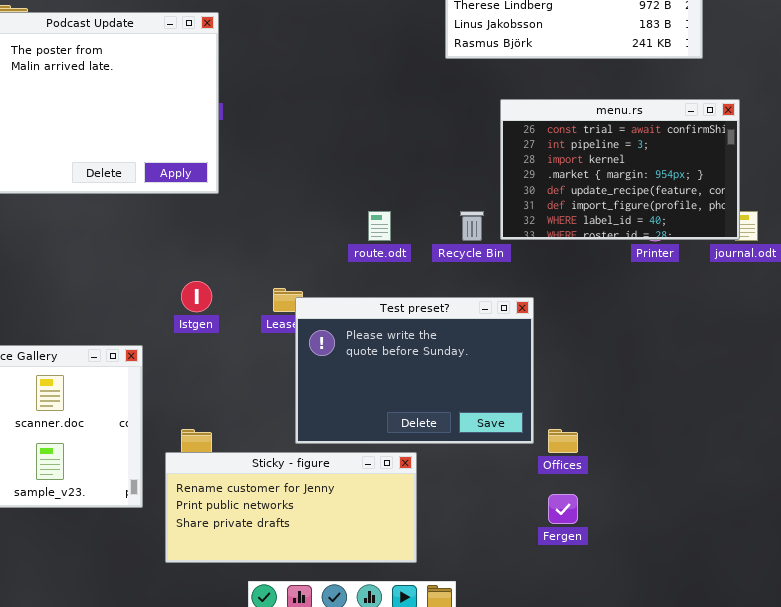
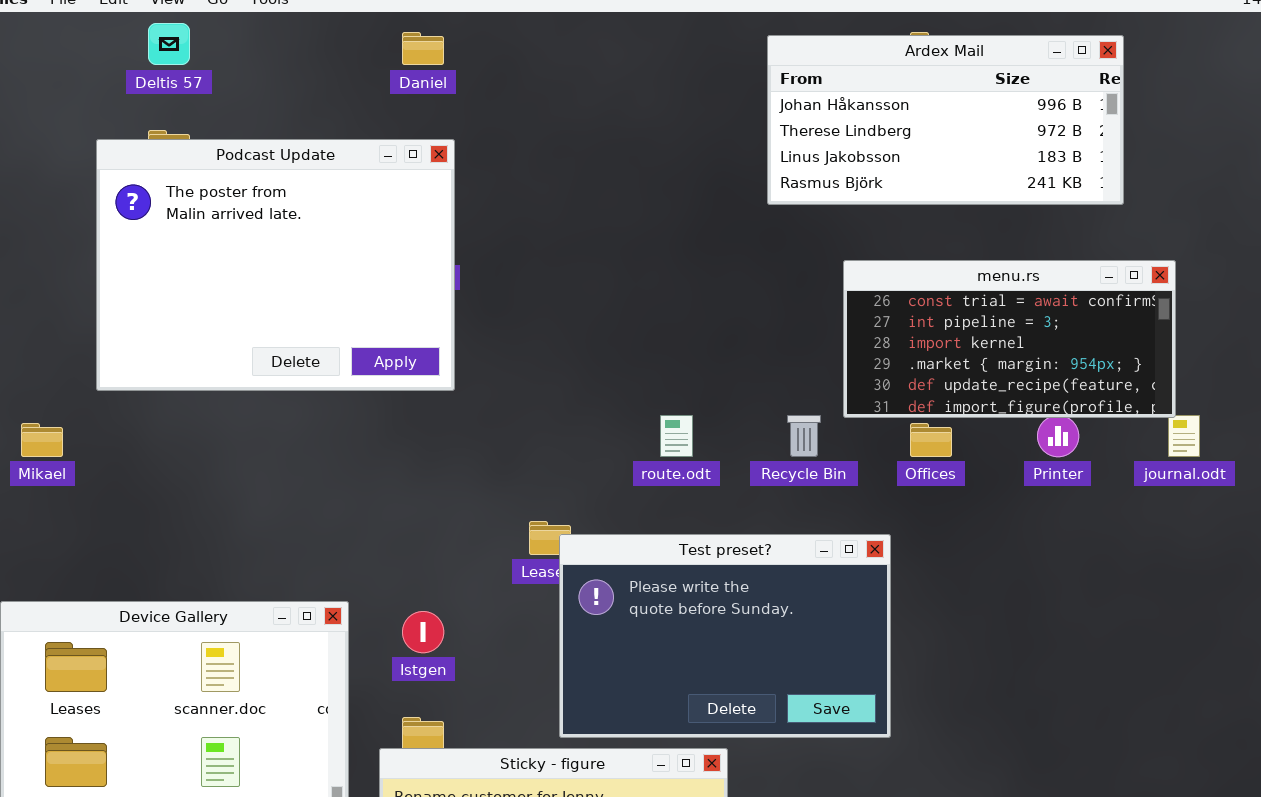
menu.rs: [500,99,740,240] -> [843,260,1176,418], resized
Istgen: [181,281,212,312] -> [402,611,444,653], moved
Offices: [548,429,578,453] -> [910,423,952,457], moved

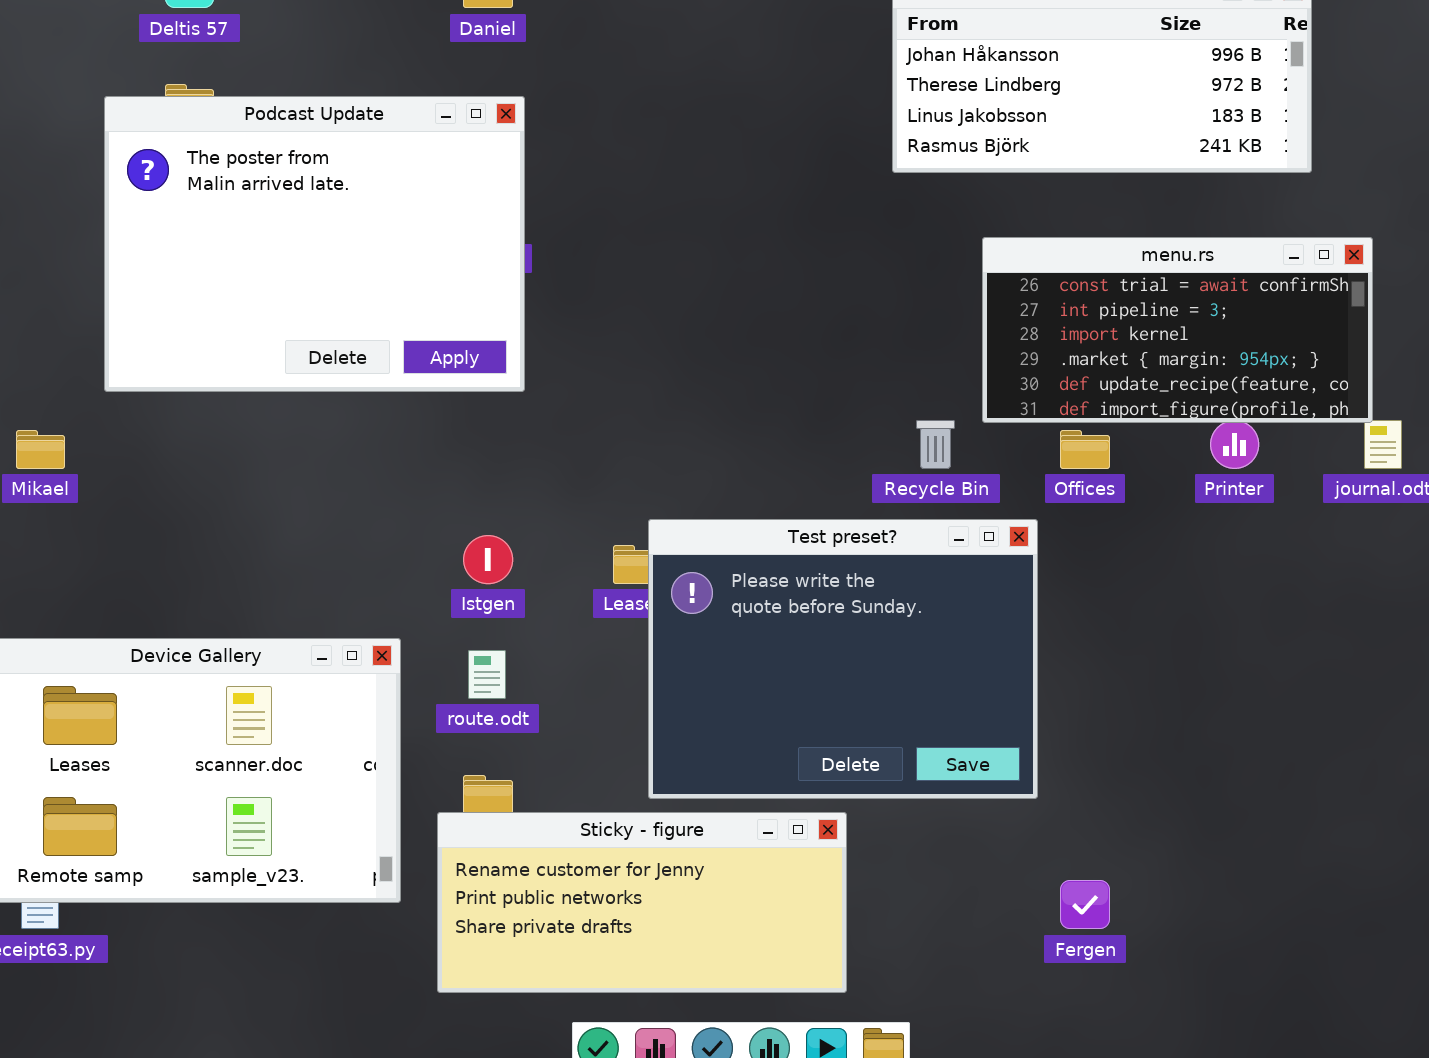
route.odt: [660,415,693,457] -> [468,650,506,699], moved
Test preset?: [559,534,891,738] -> [648,519,1038,799], resized
Istgen: [402,611,444,653] -> [463,535,513,584], moved

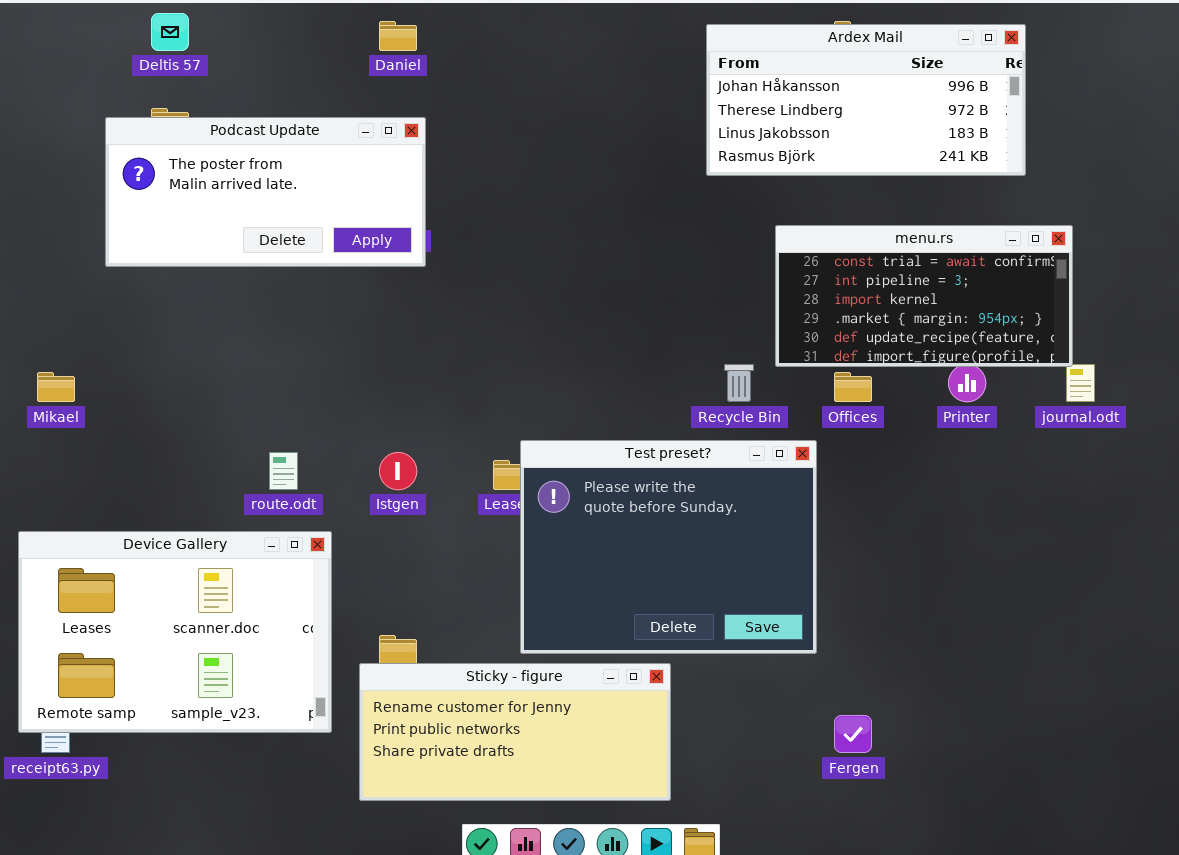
Podcast Update: [104,96,525,392] -> [105,117,426,267], resized
route.odt: [468,650,506,699] -> [269,452,298,490], moved

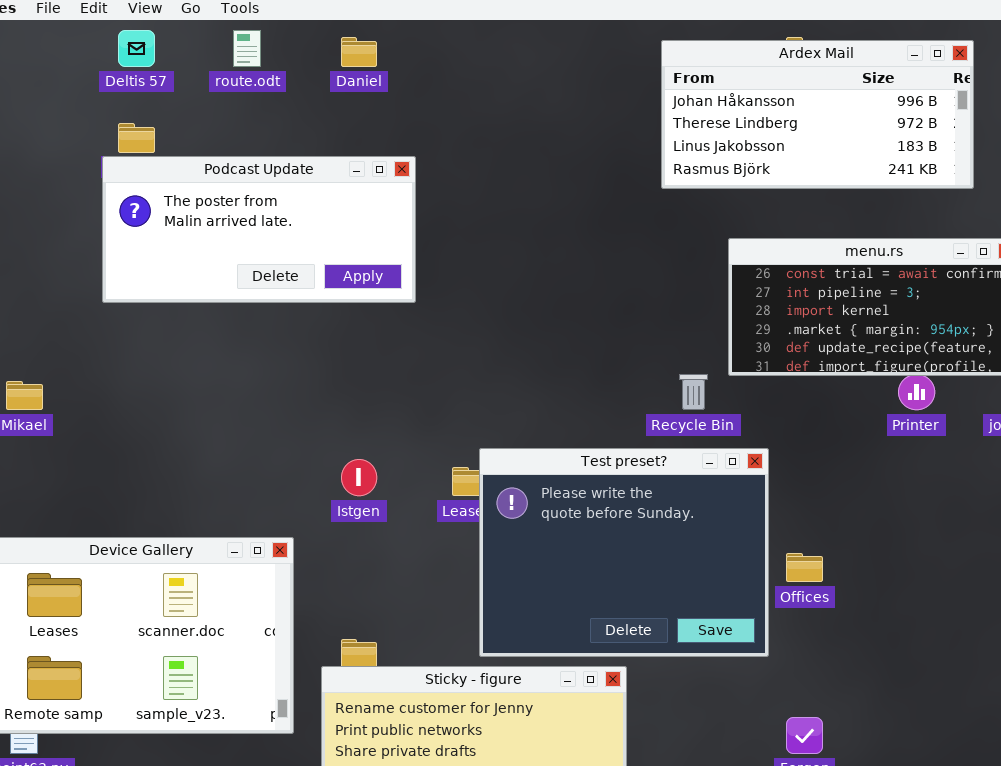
Podcast Update: [105,117,426,267] -> [102,156,416,303], moved
Offices: [834,372,872,402] -> [786,553,823,582], moved
route.odt: [269,452,298,490] -> [233,30,261,67], moved

